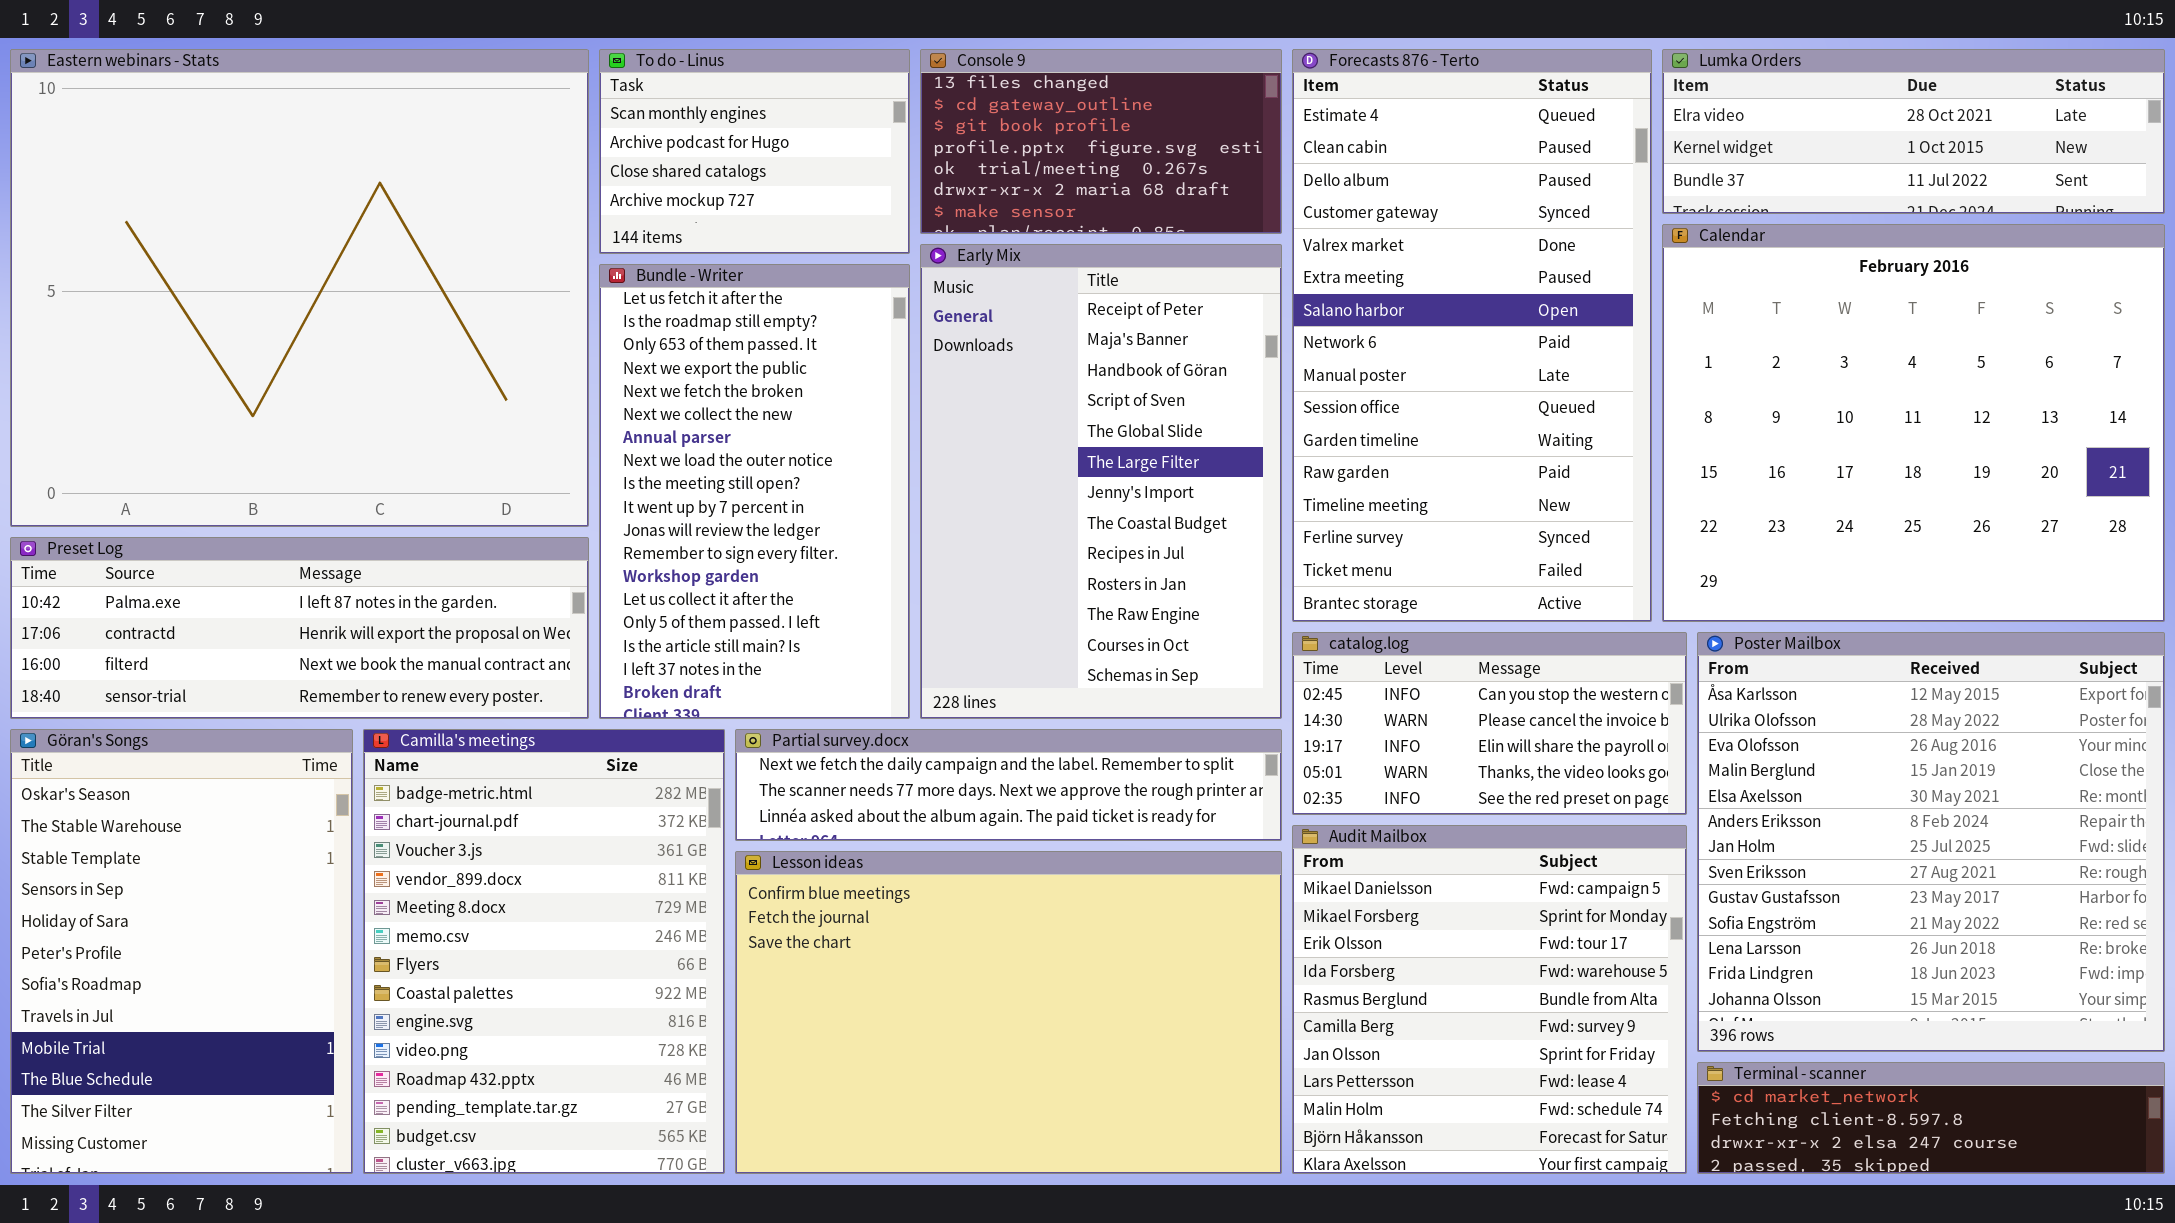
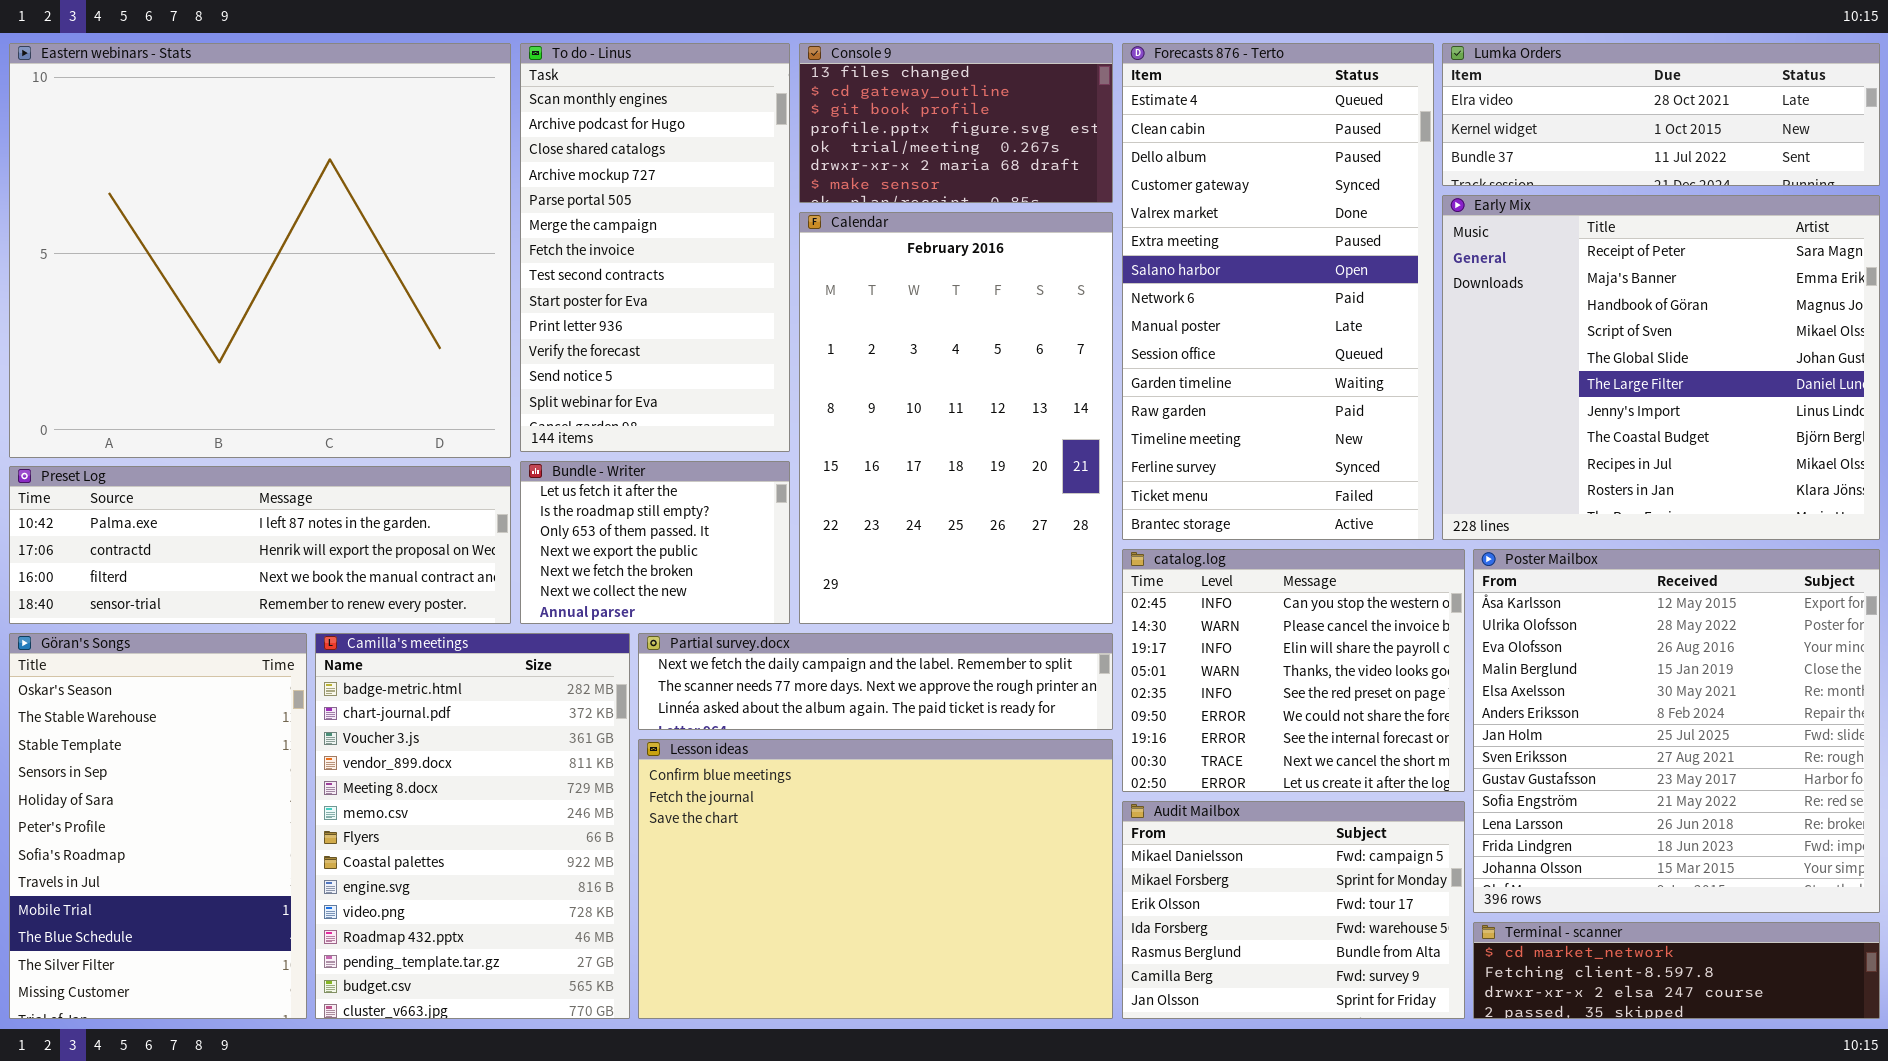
To do - Linus: [599,49,910,254] -> [520,43,790,452], resized
Calendar: [1662,224,2165,622] -> [799,212,1113,624], moved, resized
Early Mix: [920,244,1282,719] -> [1442,195,1880,540], moved, resized
Bundle - Writer: [599,264,910,719] -> [520,461,790,624], resized
catalog.log: [1292,632,1687,815] -> [1122,549,1465,792], resized
Audit Mailbox: [1292,825,1687,1174] -> [1122,801,1465,1019], resized

